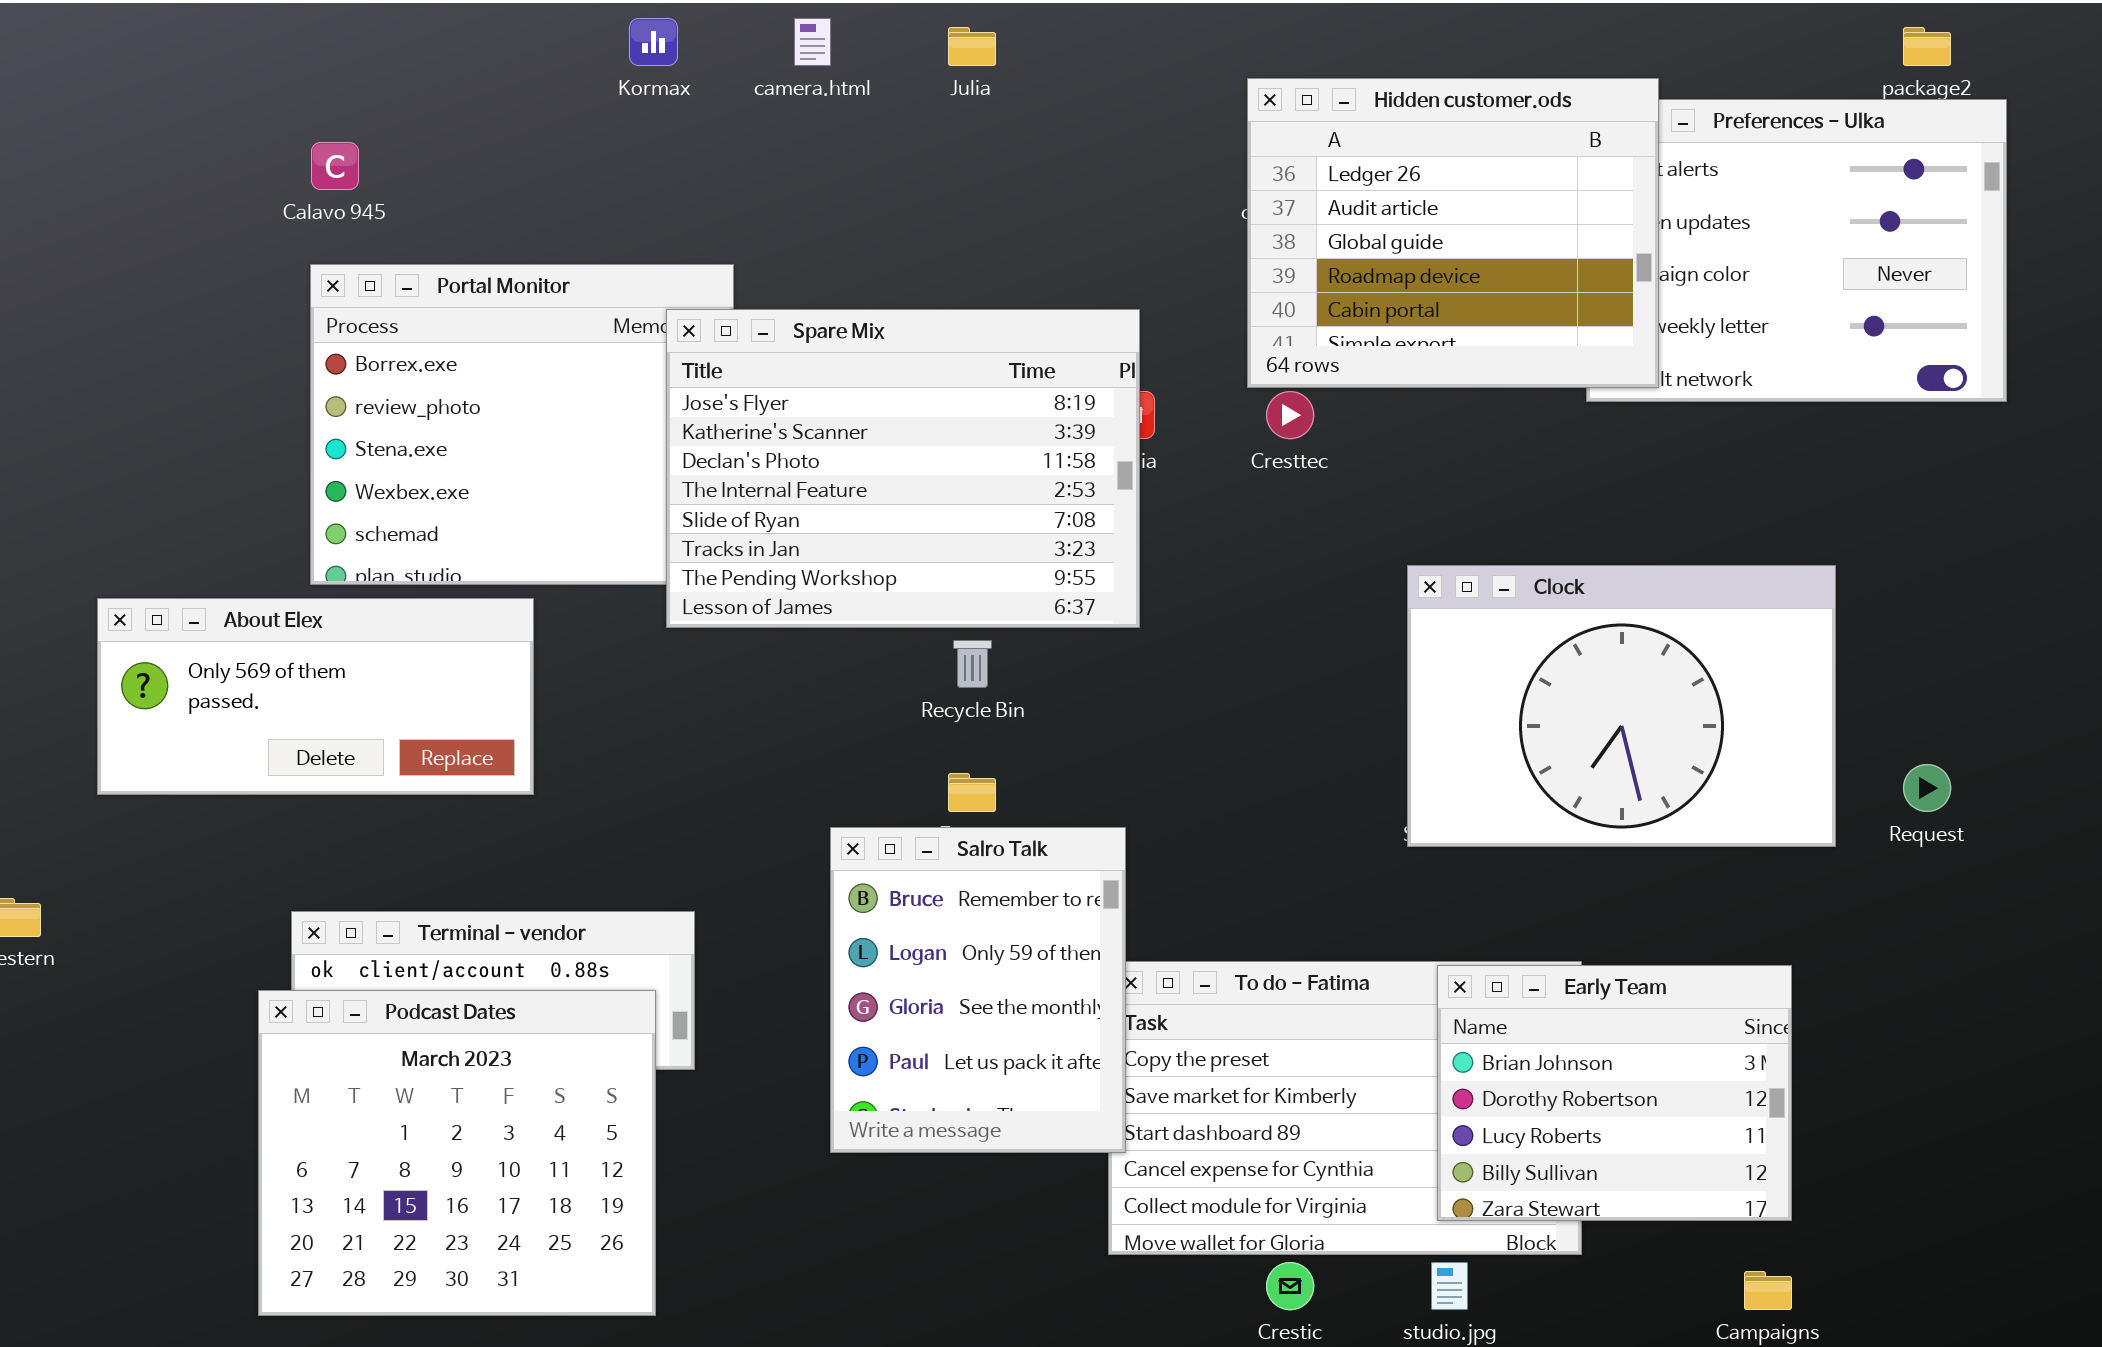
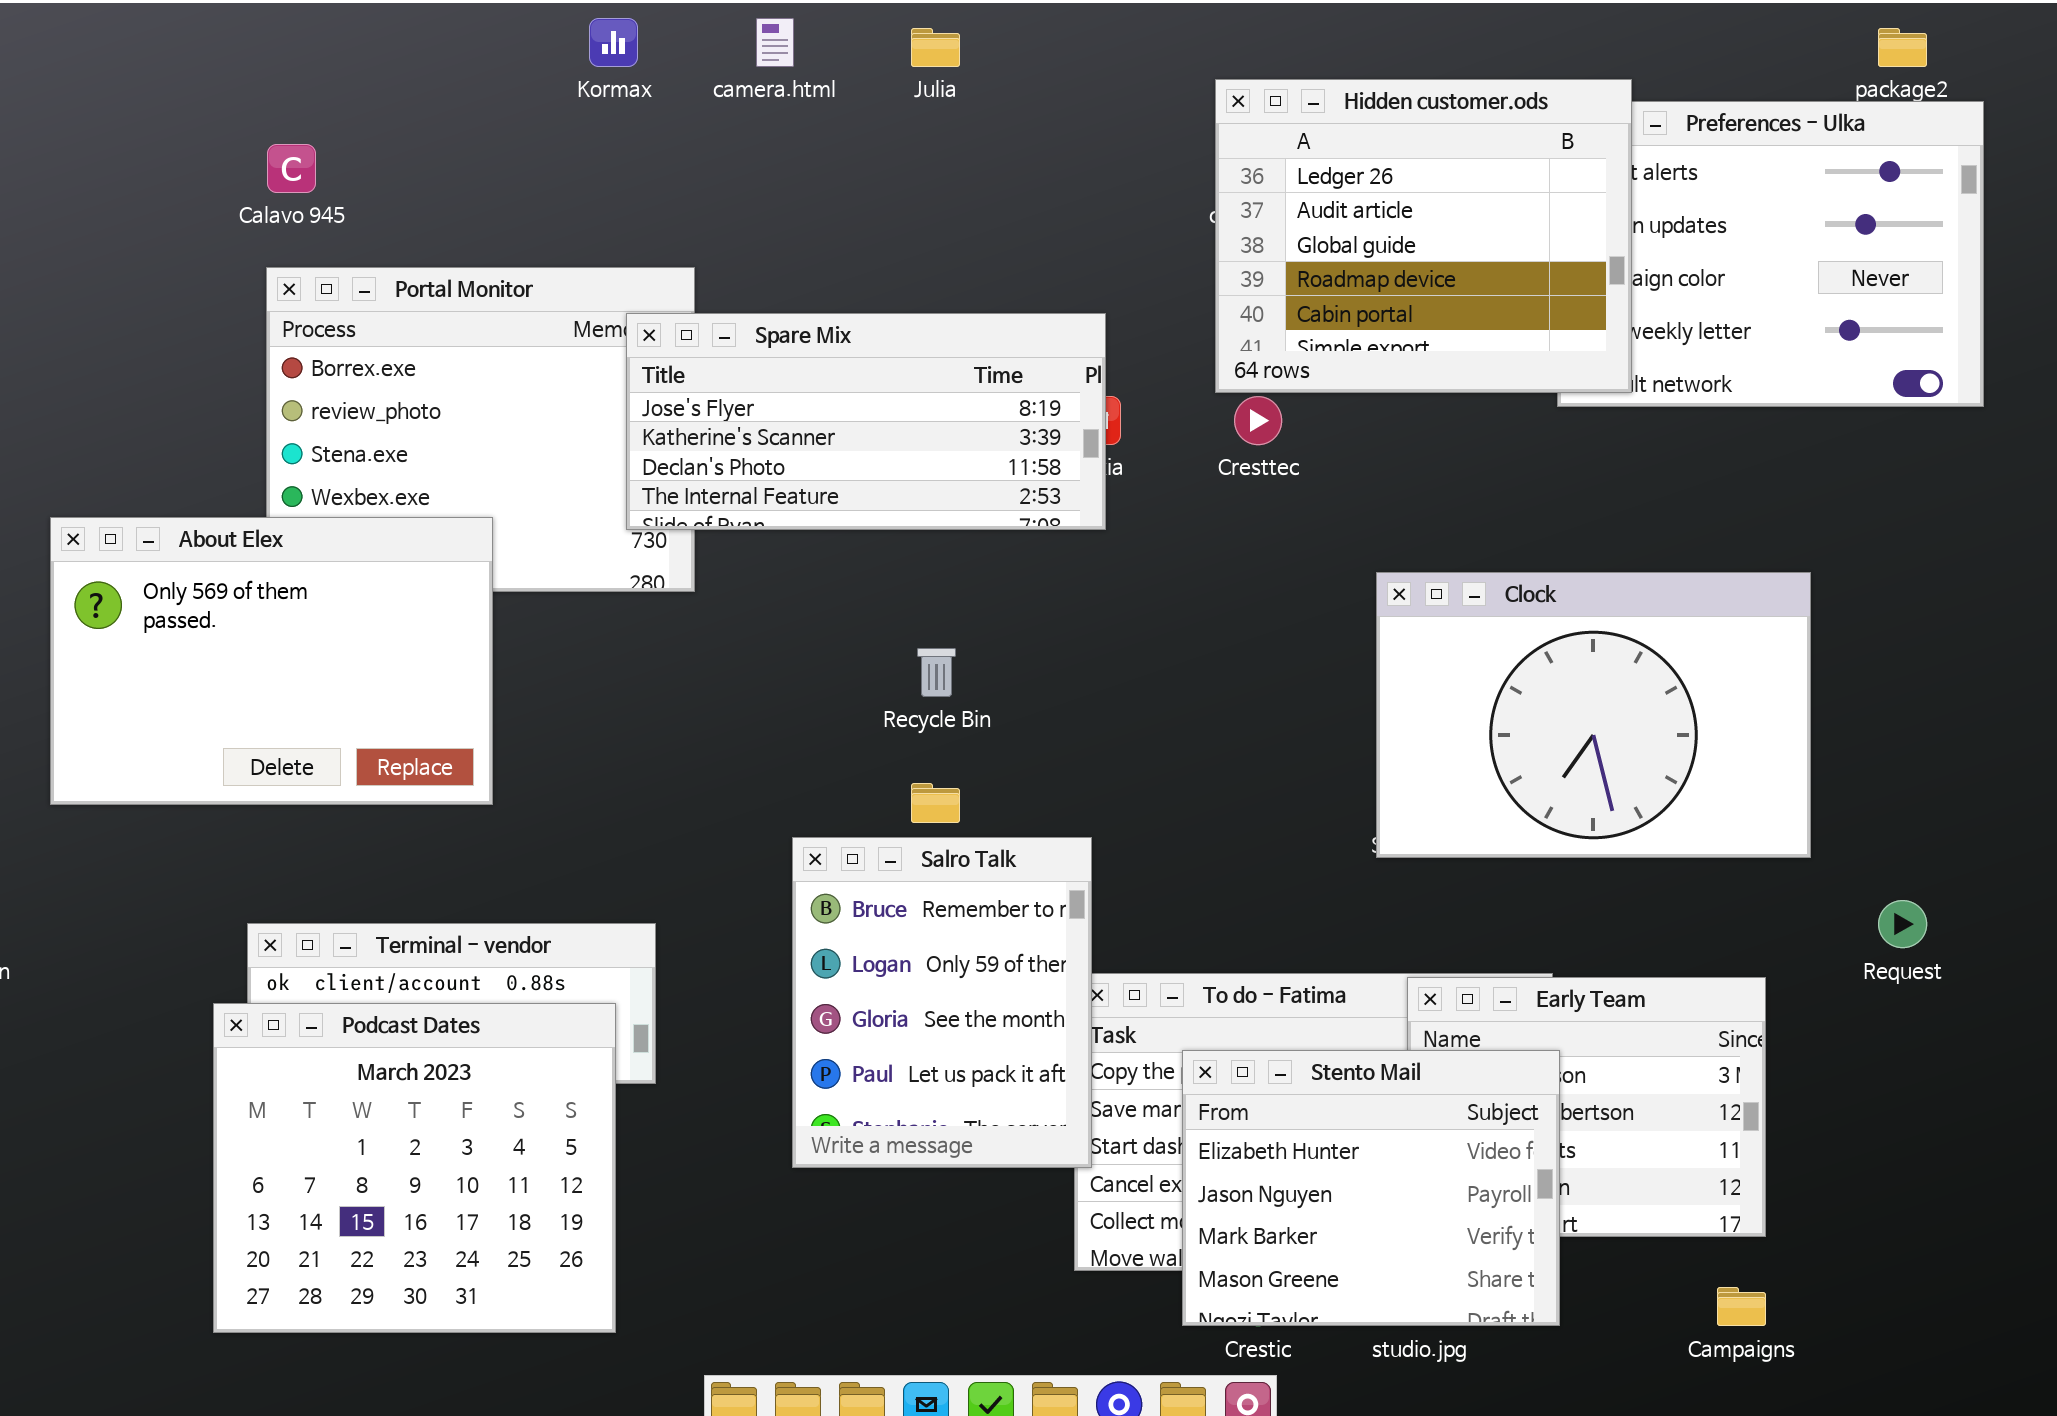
Spare Mix: [666,309,1140,628] -> [626,313,1106,530], resized
About Elex: [97,598,534,795] -> [50,517,493,805], resized
Request: [1903,764,1951,812] -> [1878,900,1927,948], moved
Stento Mail: none -> [1182,1050,1560,1326], opened

